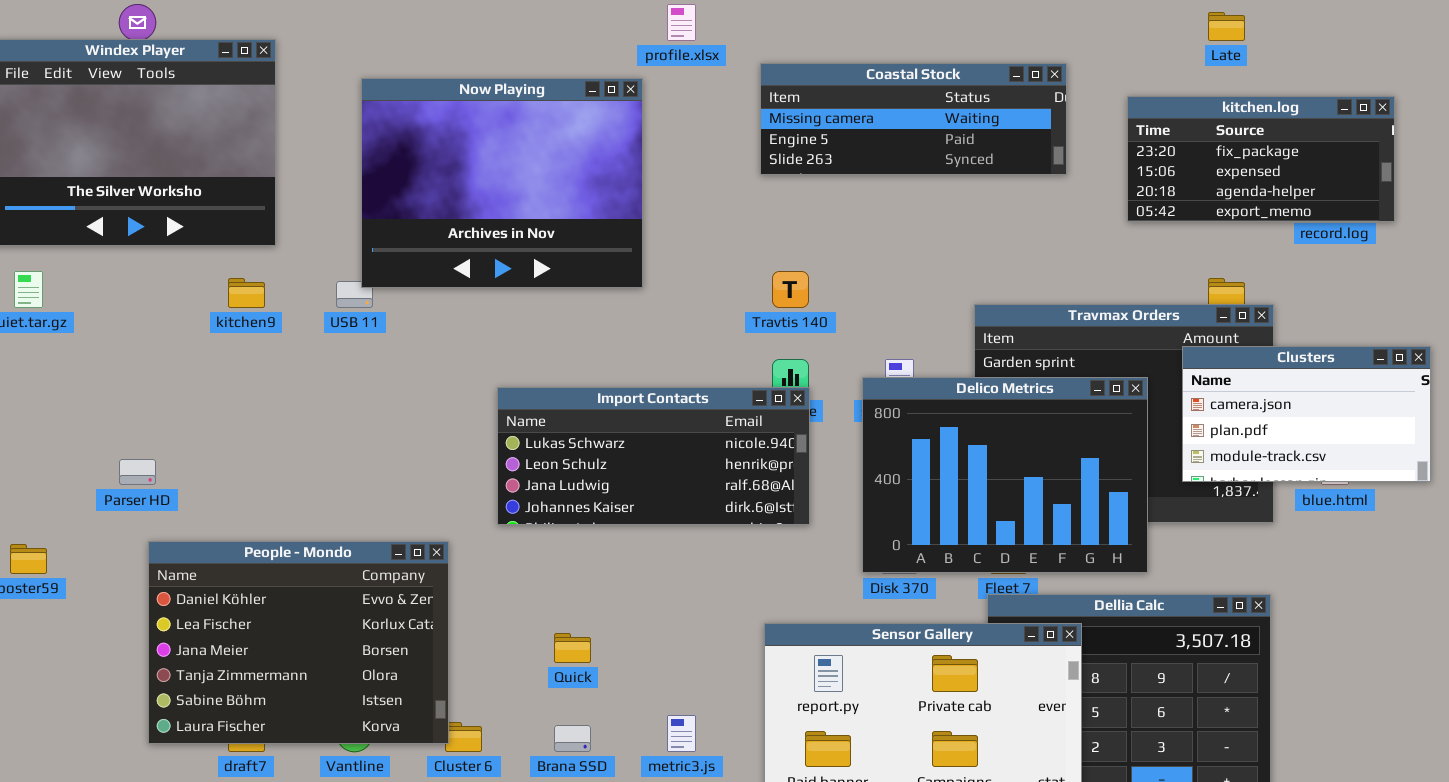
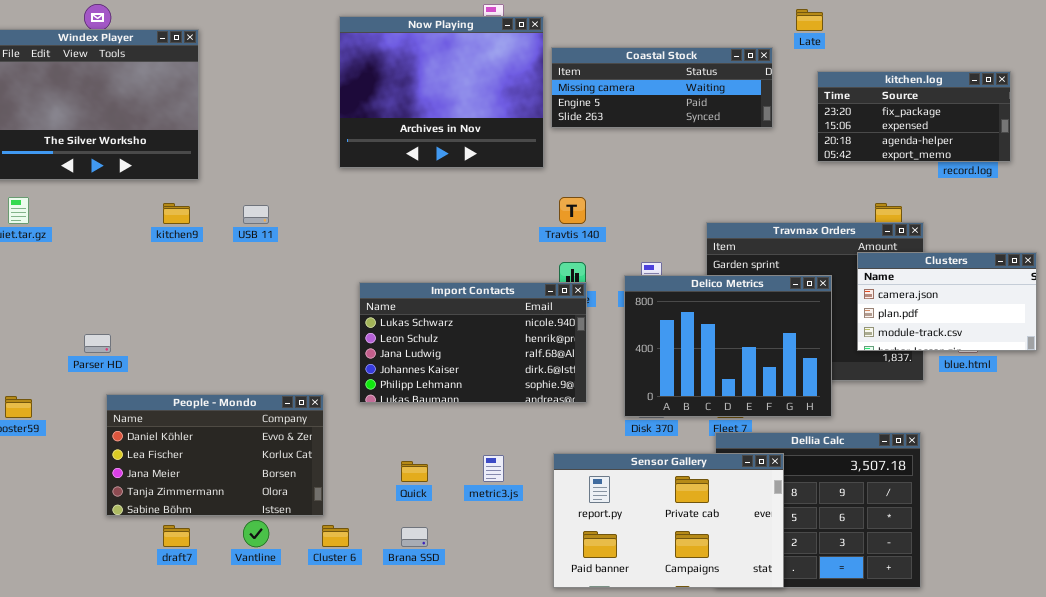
Late: [1208,12,1245,41] -> [796,9,823,31], moved
Now Playing: [361,78,643,288] -> [339,16,544,168], moved
Import Contacts: [497,387,810,525] -> [359,282,587,403], resized
People - Mondo: [148,541,449,744] -> [106,394,324,516], resized
metric3.js: [667,715,696,752] -> [483,455,504,482], moved

